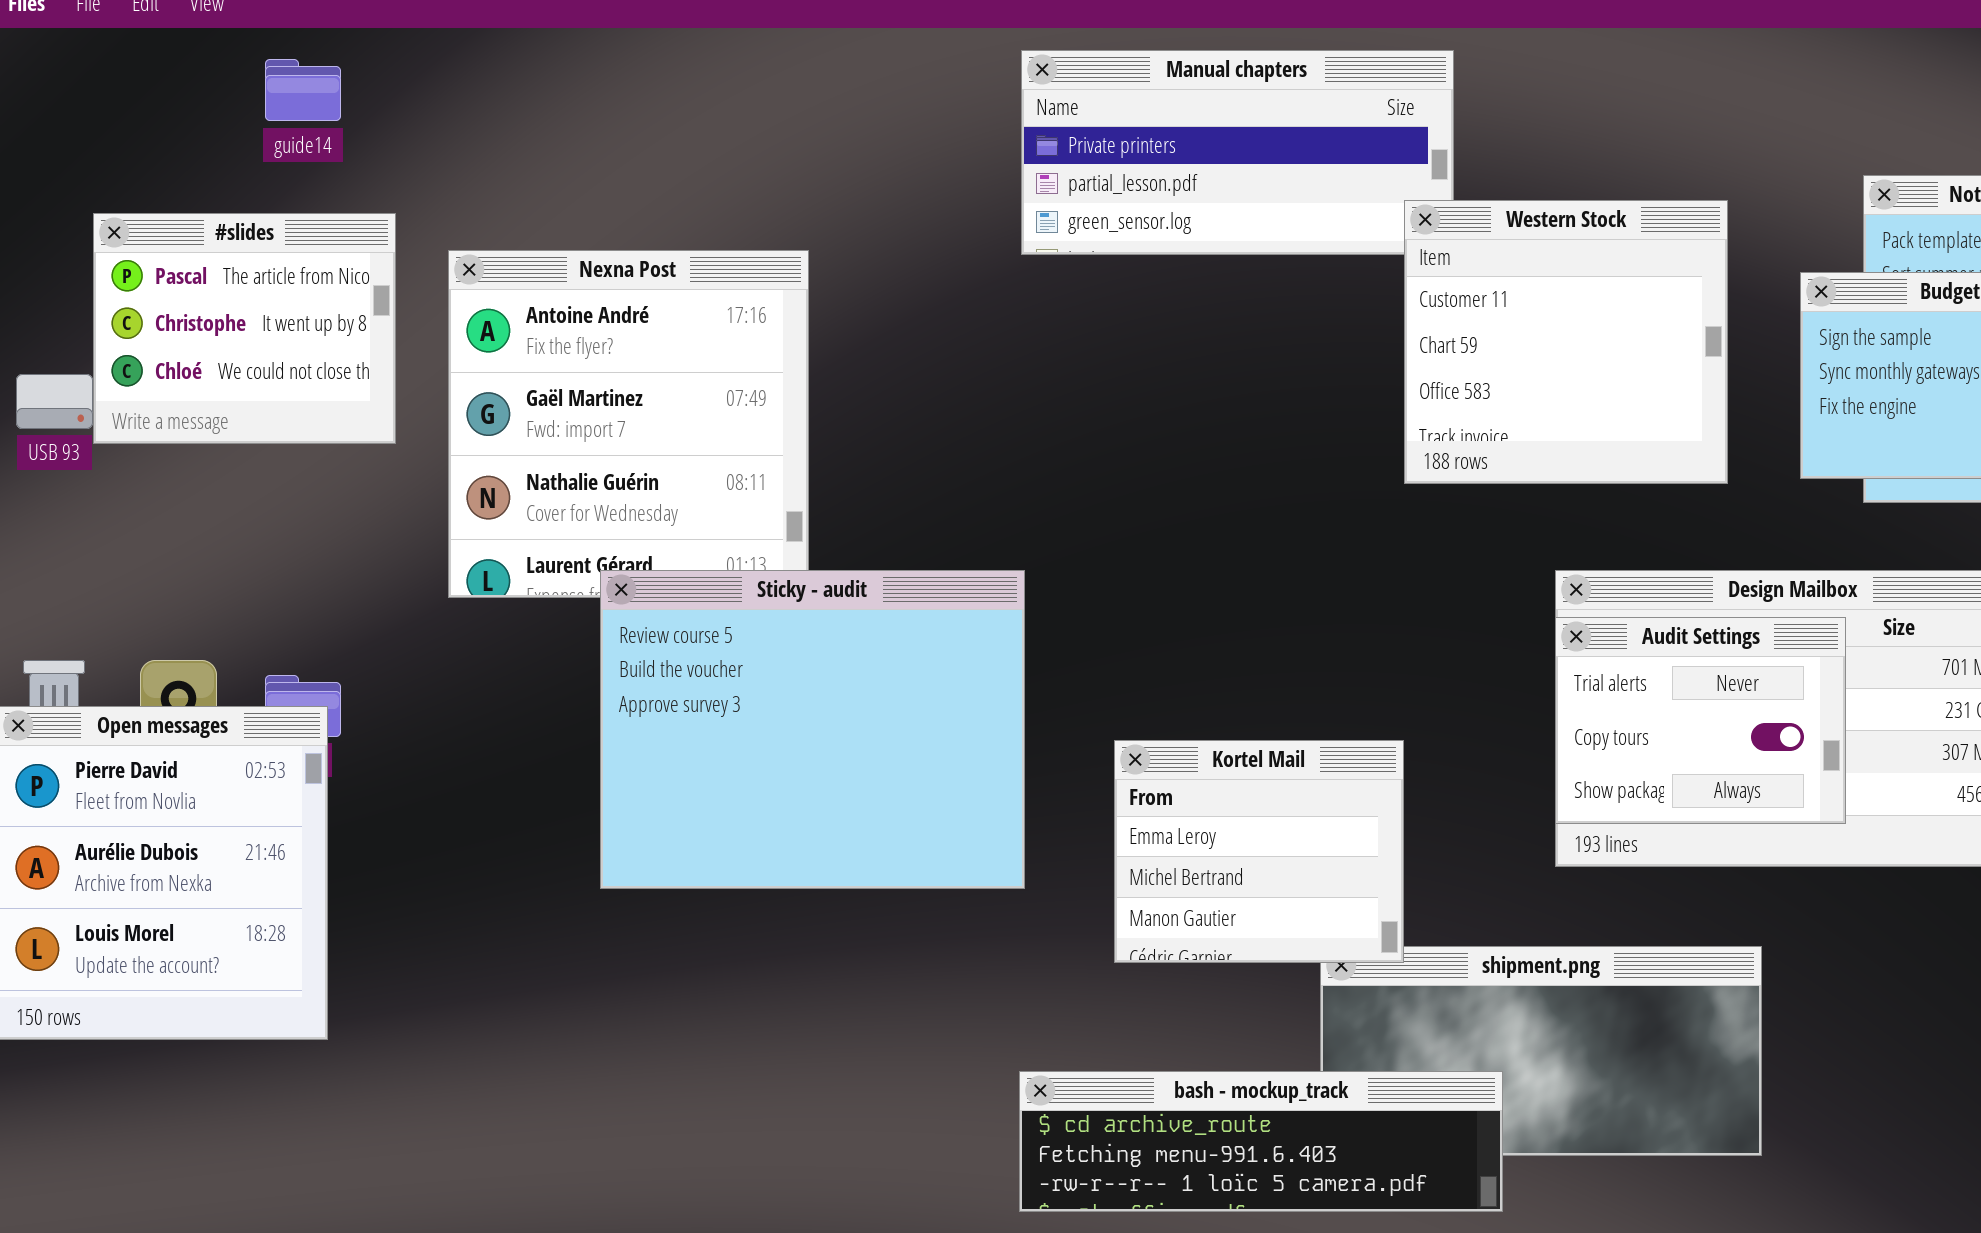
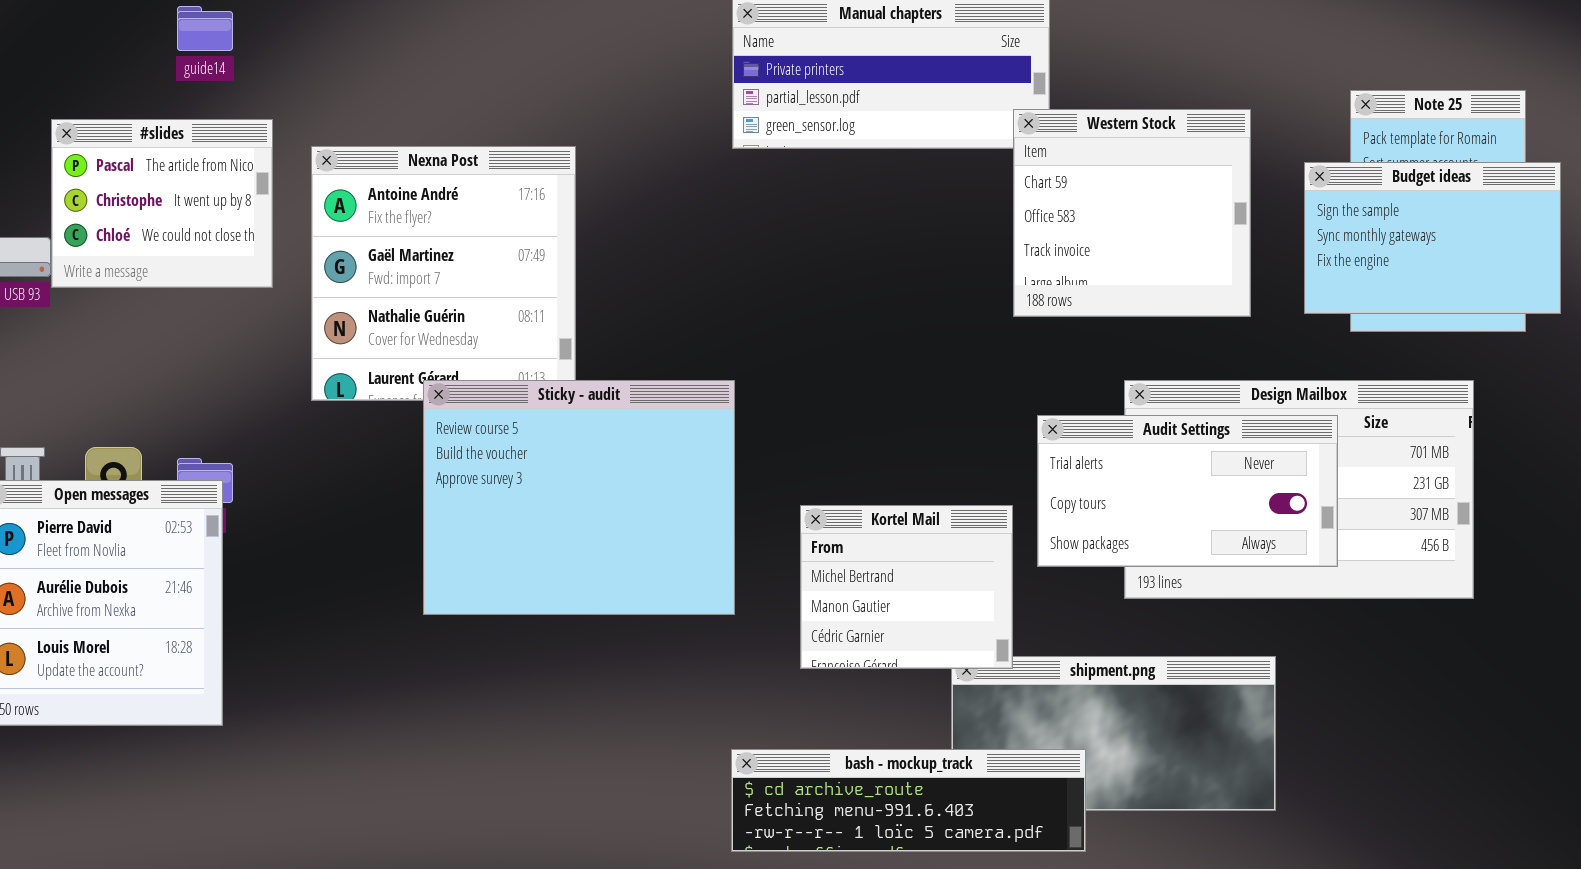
Western Stock: [1404,200,1728,484] -> [1013,109,1251,317], scrolled down 1 row
Audit Settings: [1555,617,1846,824] -> [1037,415,1338,567], resized
Kortel Mail: [1114,740,1404,963] -> [800,505,1013,669], scrolled down 1 row

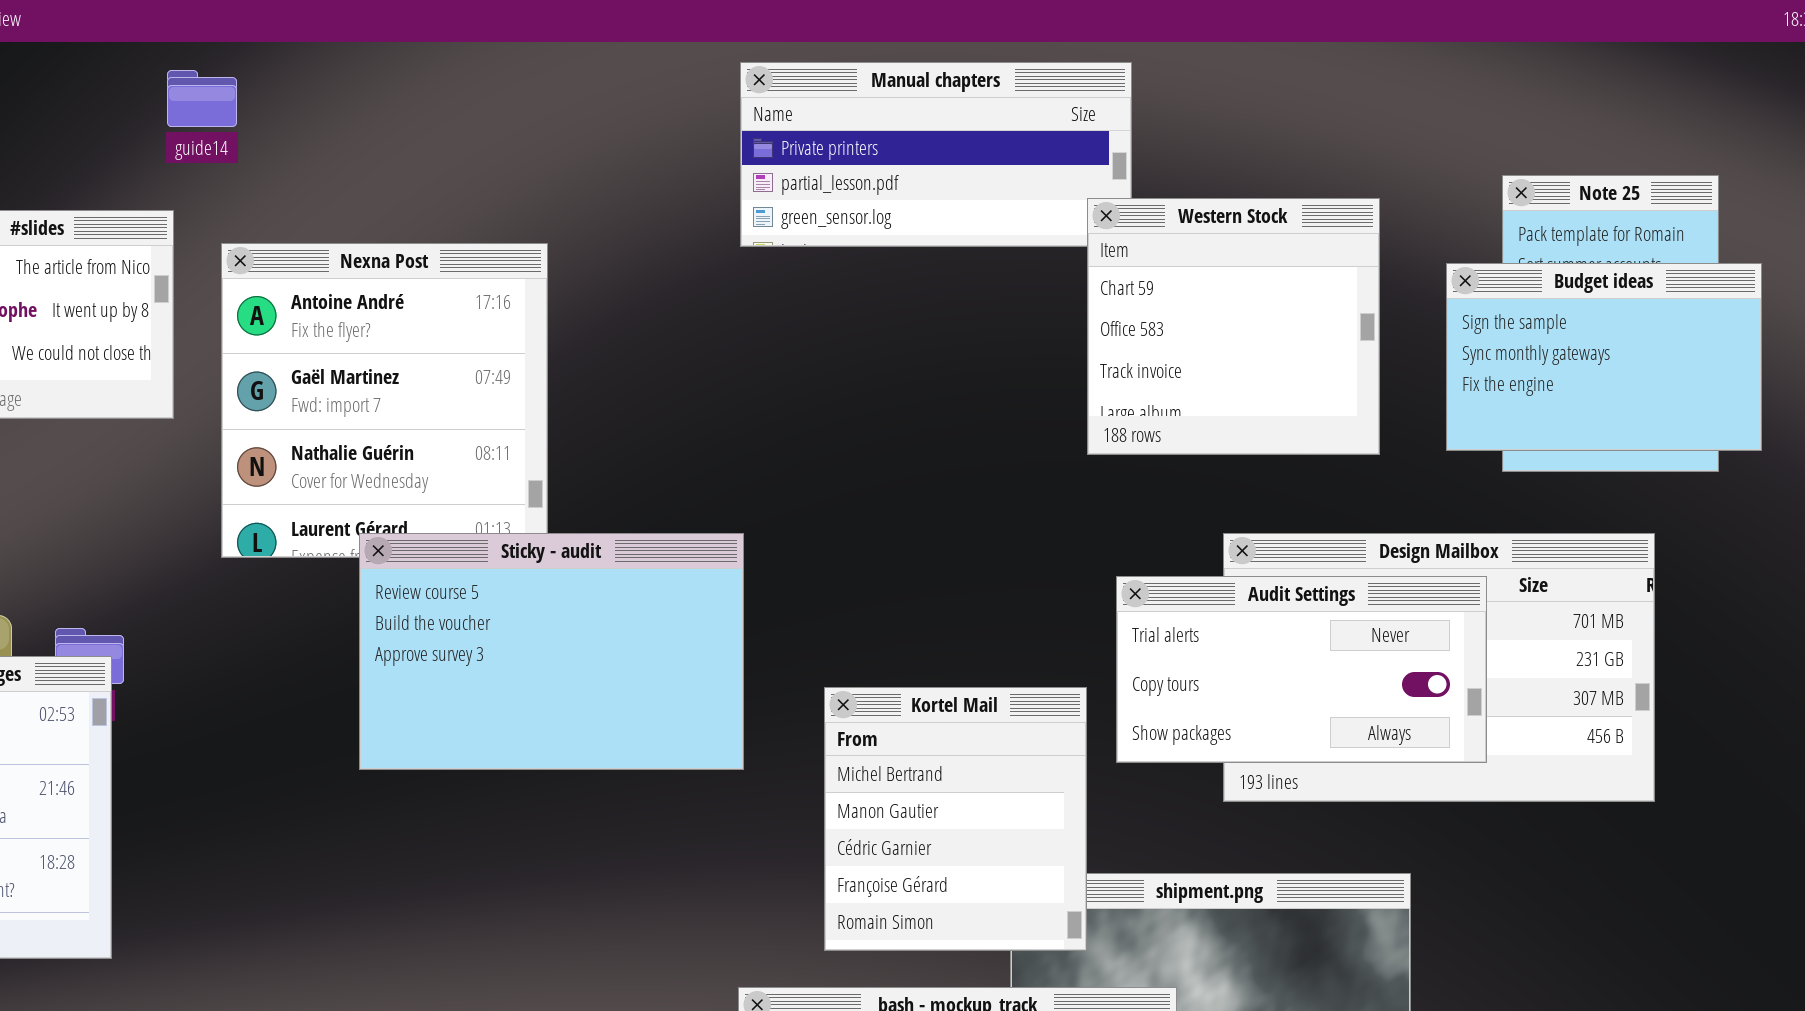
guide14: [177,6,233,51] -> [167,70,237,127], moved
Sticky - audit: [423,380,735,615] -> [359,533,744,770], resized
Kortel Mail: [800,505,1013,669] -> [824,687,1087,951], resized

